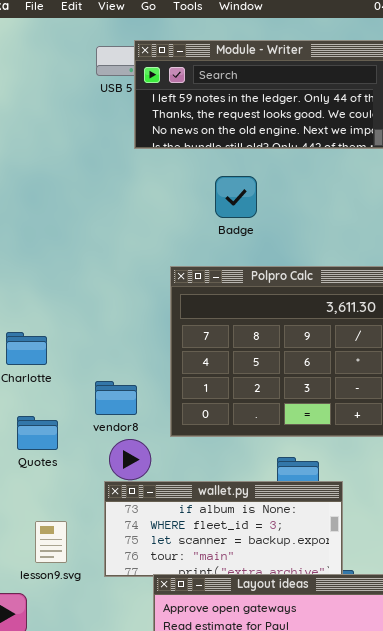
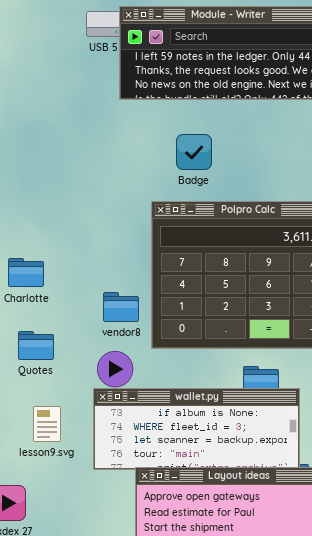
Badge: [215,176,257,218] -> [176,134,212,170], moved
vendor8: [95,381,137,415] -> [103,292,139,322], moved
lesson9.svg: [35,521,67,563] -> [33,406,61,442], moved

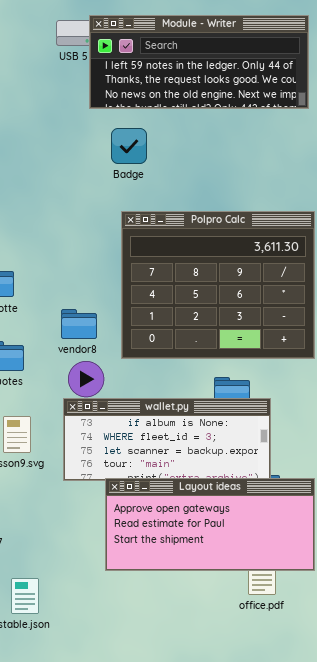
Badge: [176,134,212,170] -> [111,128,147,164], moved
vendor8: [103,292,139,322] -> [61,309,97,339], moved

